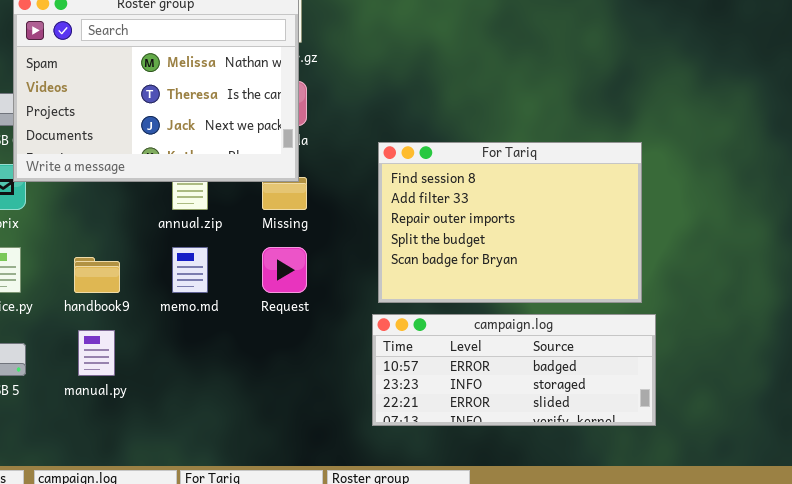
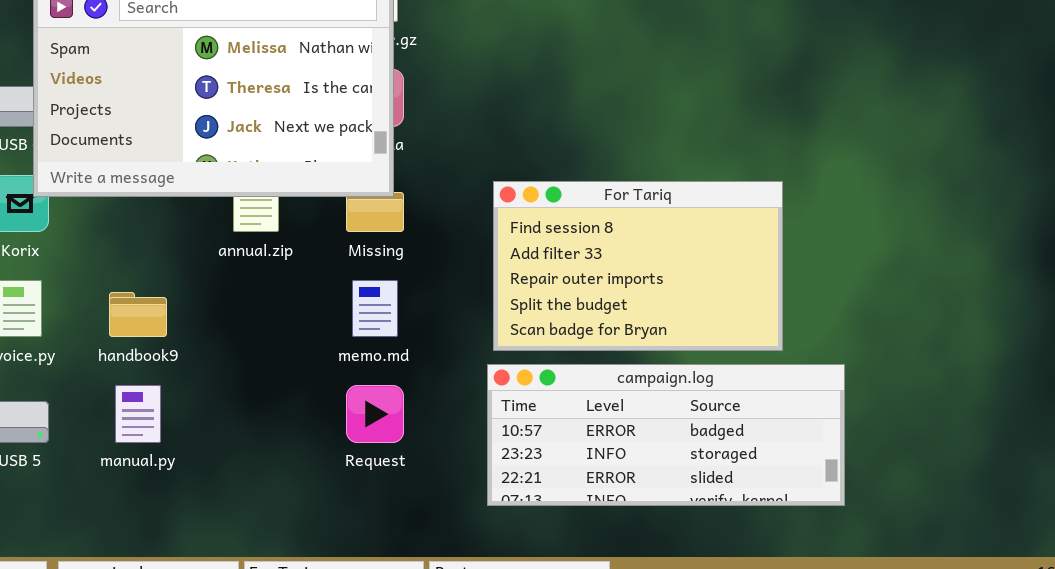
For Tariq: [378,142,642,303] -> [493,181,783,351], resized
memo.md: [172,247,208,293] -> [352,280,398,337], moved
Request: [262,247,307,293] -> [346,385,404,443], moved

